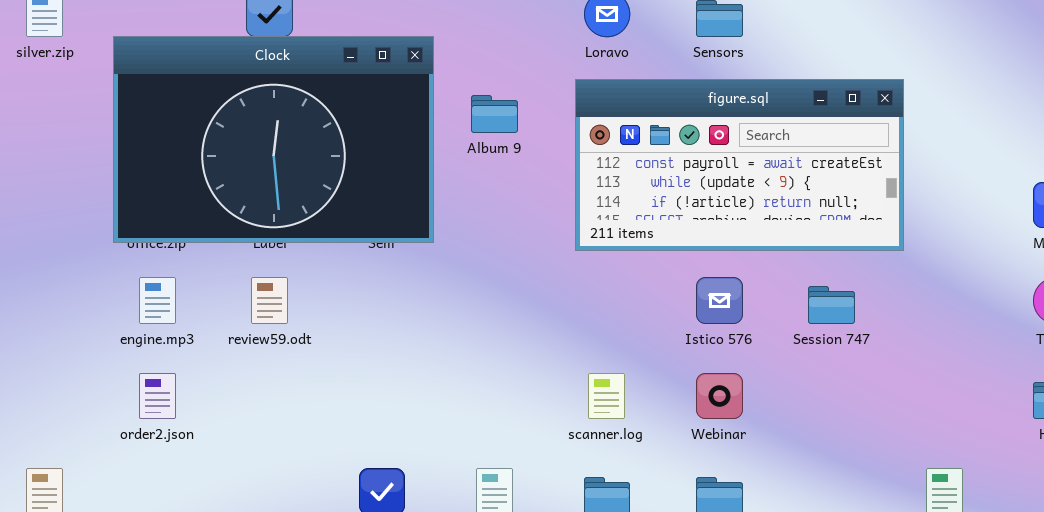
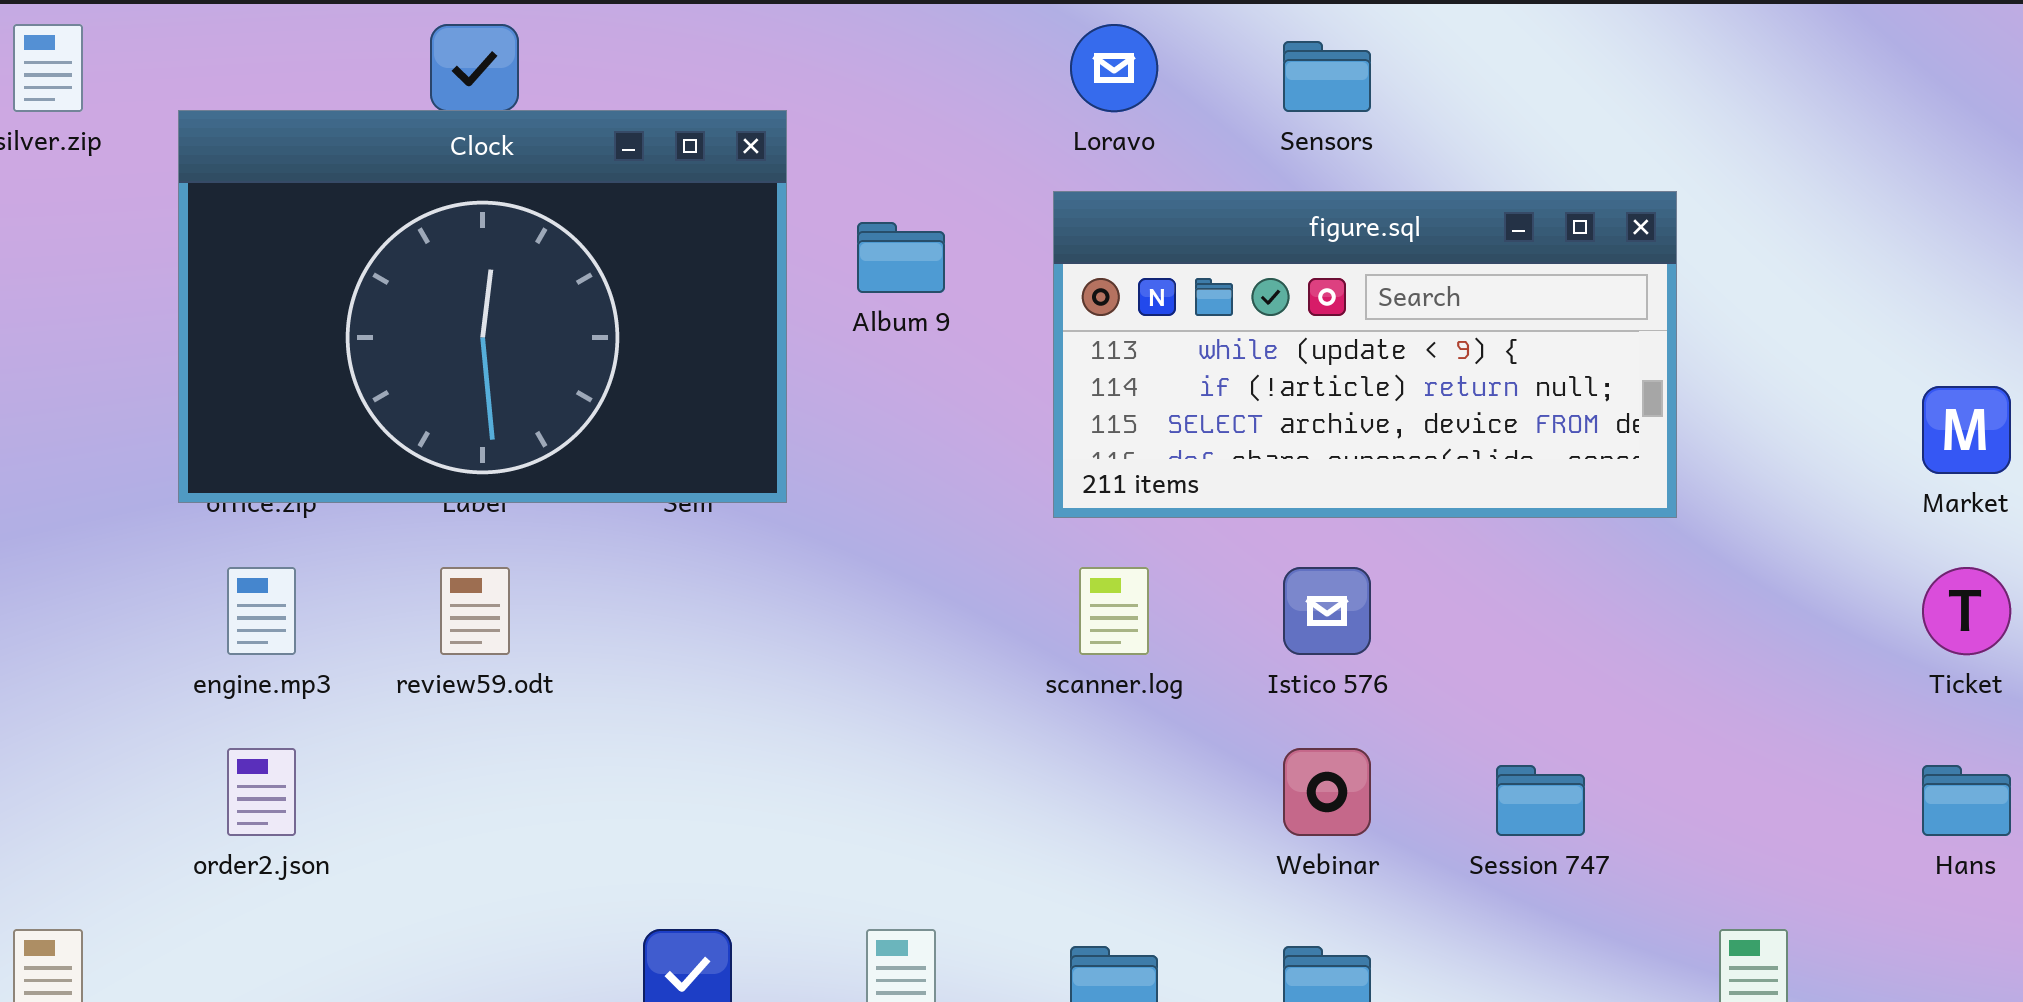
figure.sql: [575,79,904,251] -> [1053,191,1677,518], scrolled down 1 row
Session 747: [808,286,855,324] -> [1496,765,1585,836], moved
scanner.log: [588,373,625,419] -> [1079,567,1149,655], moved

